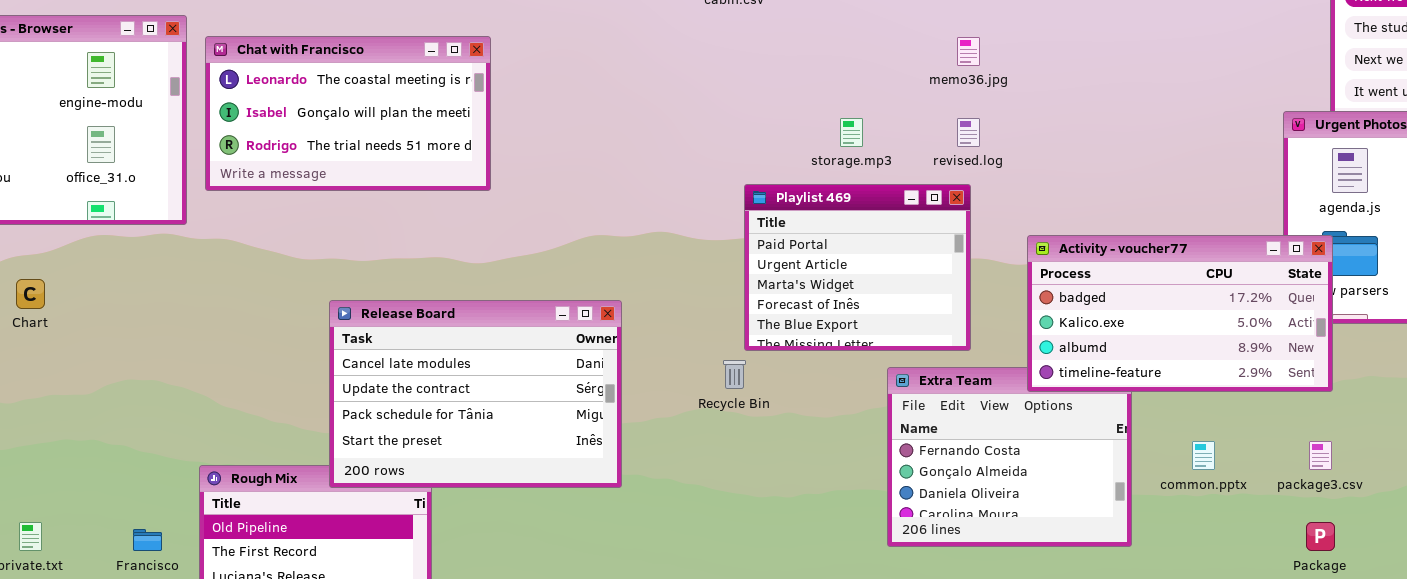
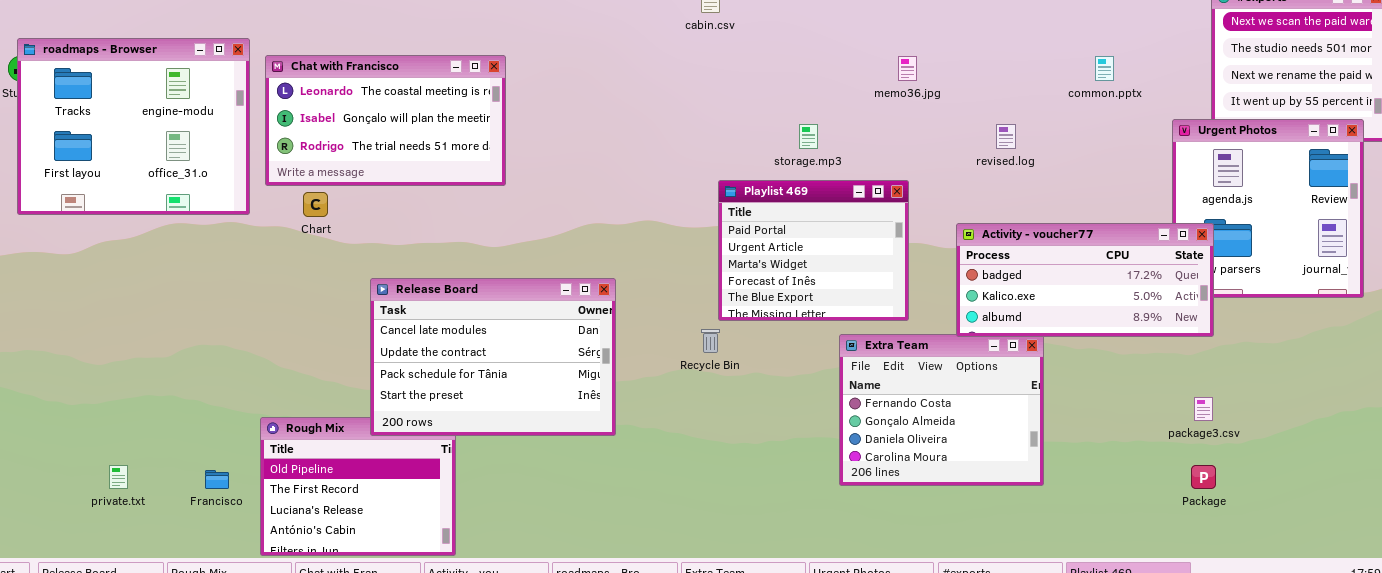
revised.log: [957,118,980,147] -> [996,124,1016,149], moved
Activity - voucher77: [1027,235,1333,392] -> [956,223,1214,337], resized
Chart: [16,279,45,309] -> [303,192,328,217], moved
common.pptx: [1192,441,1215,470] -> [1095,56,1114,81], moved

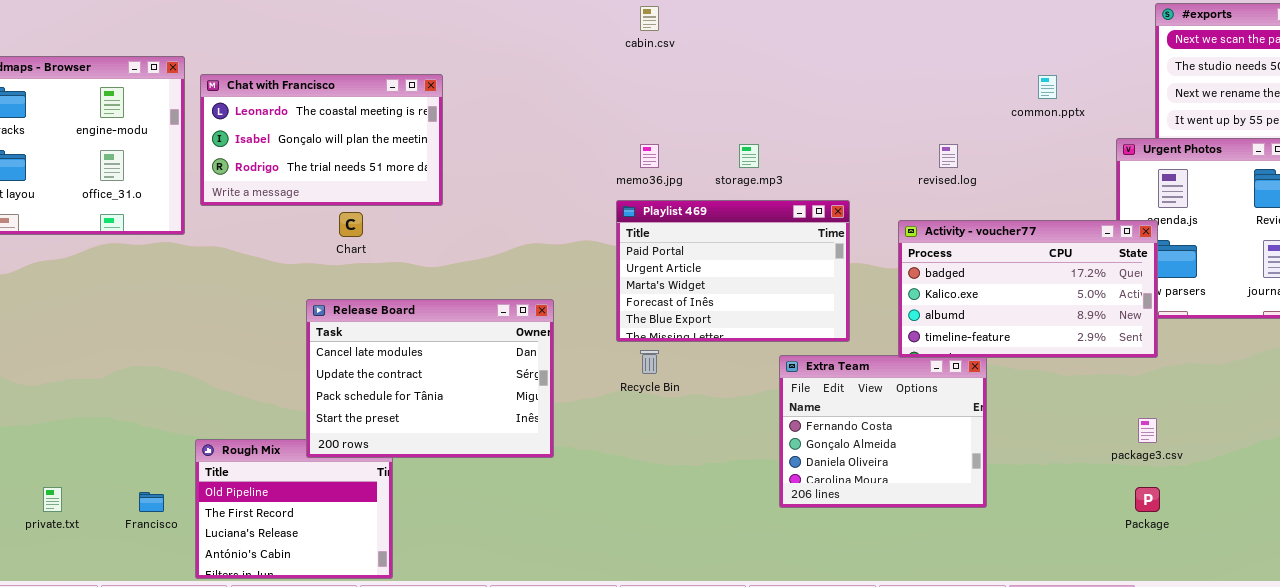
memo36.jpg: [898,56,917,81] -> [640,144,659,168], moved
Playlist 469: [718,180,909,321] -> [616,200,850,342], resized
Chart: [303,192,328,217] -> [339,212,363,237], moved
Activity - voucher77: [956,223,1214,337] -> [898,220,1158,358], resized

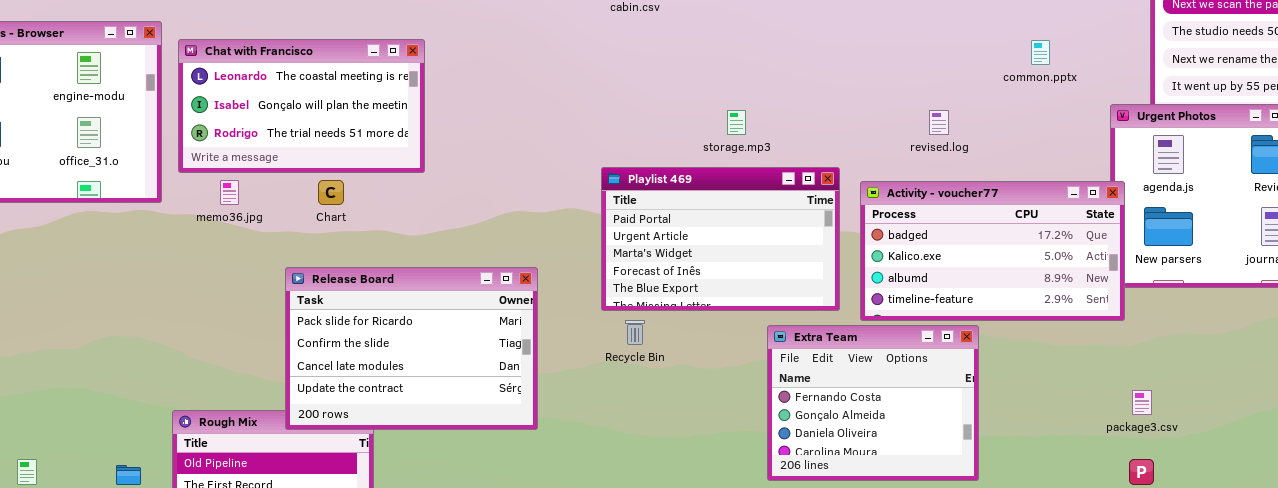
memo36.jpg: [640,144,659,168] -> [220,180,239,205], moved
Activity - voucher77: [898,220,1158,358] -> [860,181,1125,321], moved
Release Board: [306,299,554,458] -> [285,267,538,430], scrolled up 2 rows

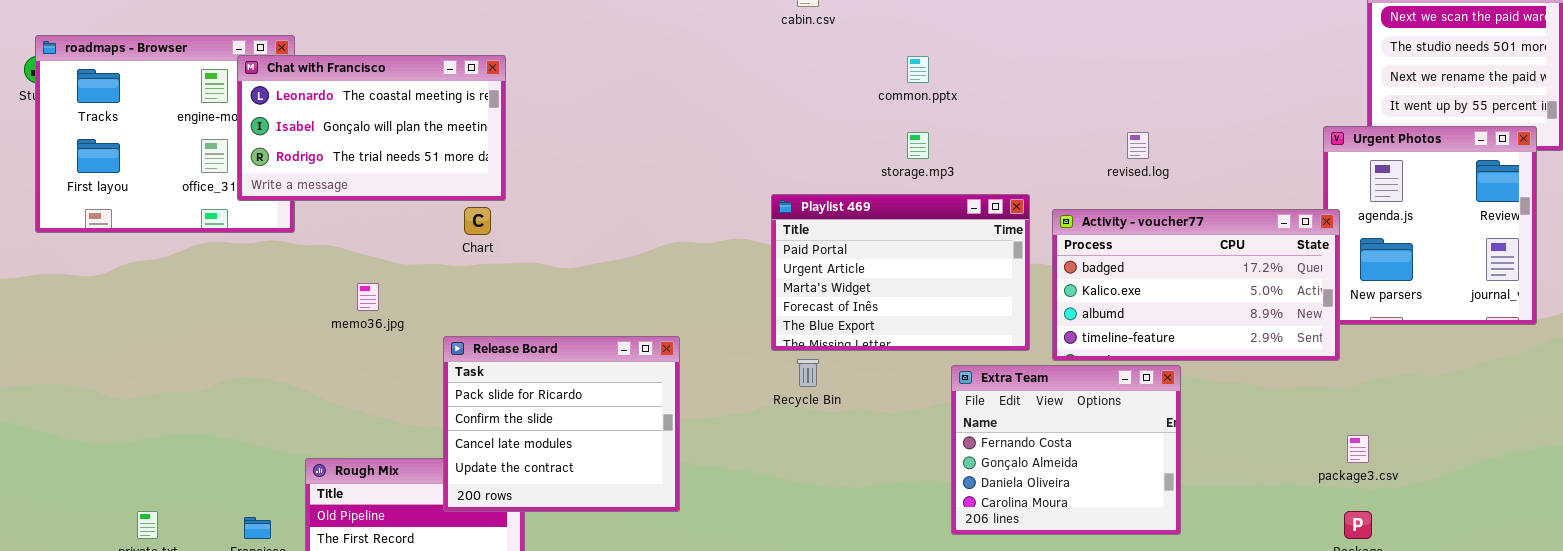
Chat with Francisco: [178,39,425,173] -> [237,55,506,201], moved
common.pptx: [1031,40,1050,65] -> [907,56,929,83], moved
memo36.jpg: [220,180,239,205] -> [357,283,379,311], moved
Release Board: [285,267,538,430] -> [443,336,680,512], moved, resized

